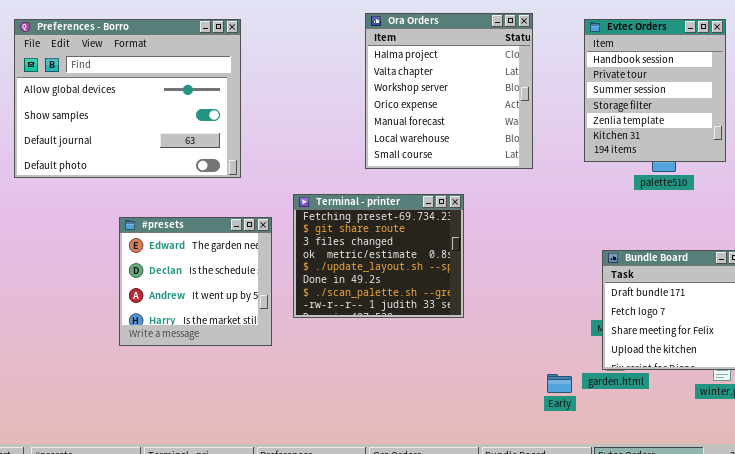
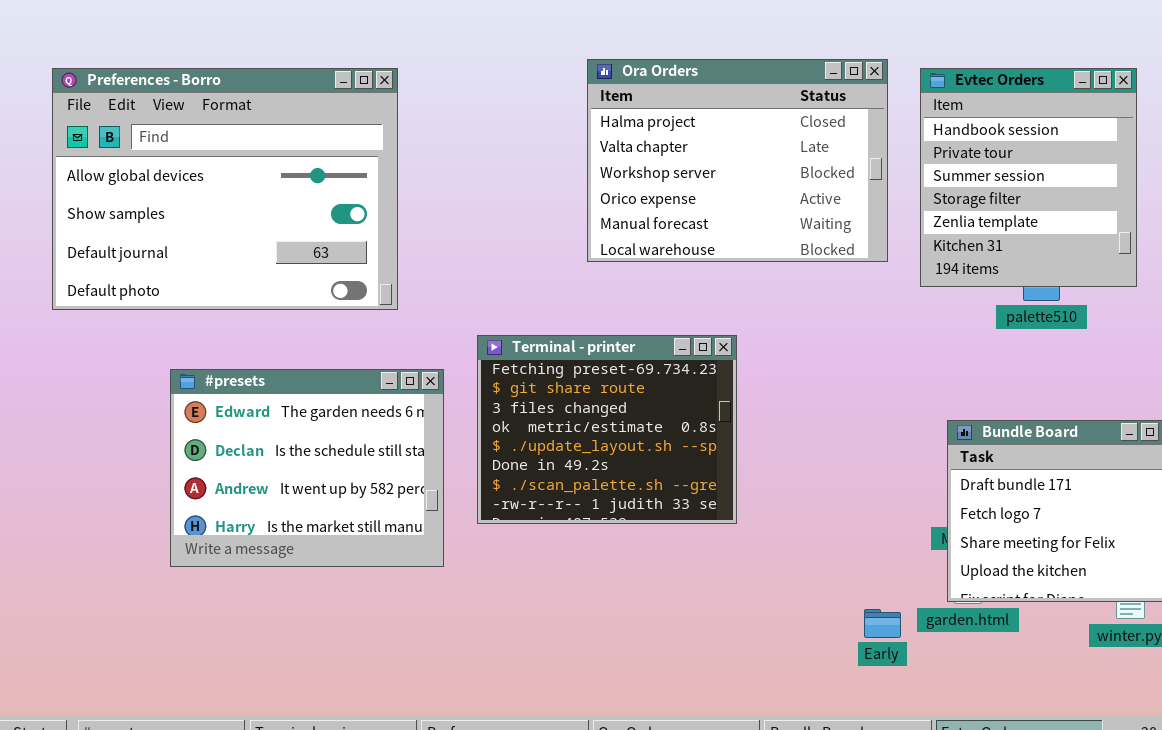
Ora Orders: [365,13,533,169] -> [587,59,888,262], resized
#presets: [119,217,272,346] -> [170,369,444,567], resized

